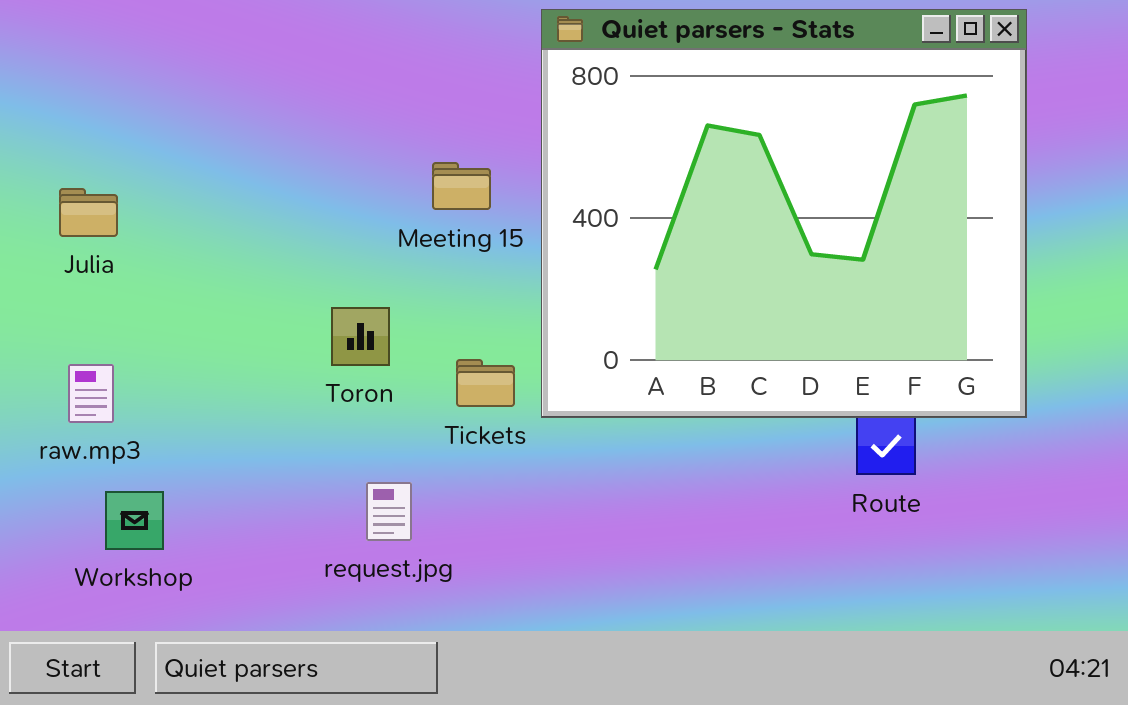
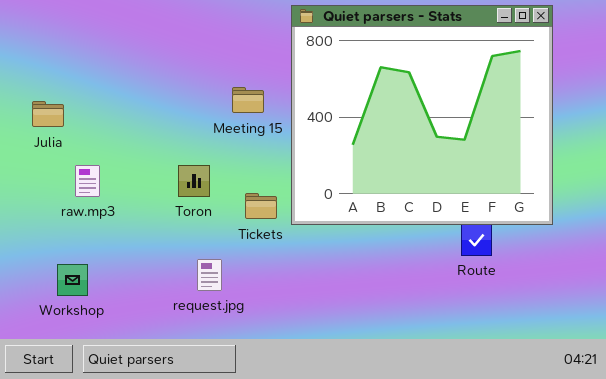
raw.mp3: [68,364,114,423] -> [75,165,100,197], moved

